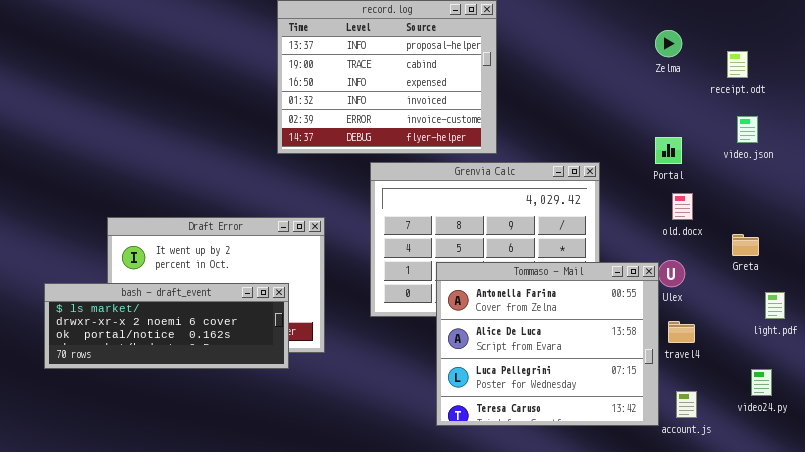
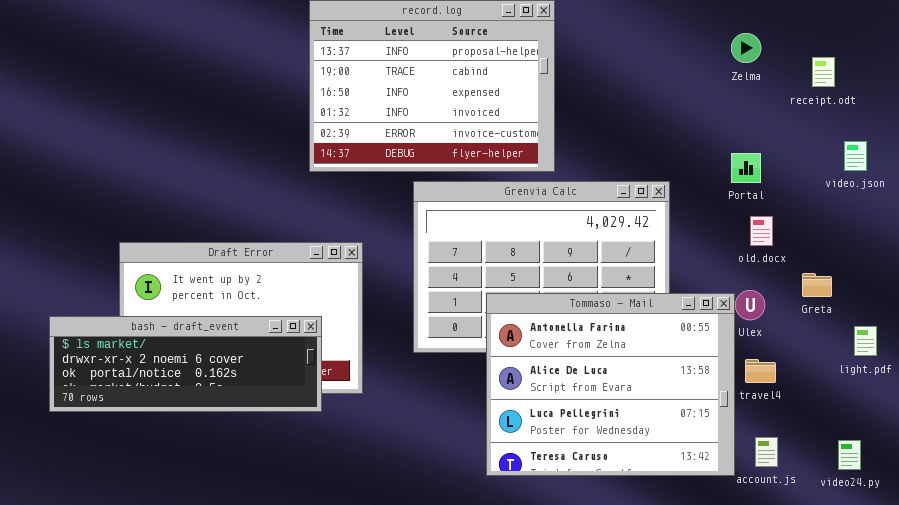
video.json: [737,116,758,143] -> [844,141,867,171], moved
Greta: [732,234,759,256] -> [802,273,832,297], moved
video24.py: [751,369,772,396] -> [838,440,861,470], moved

